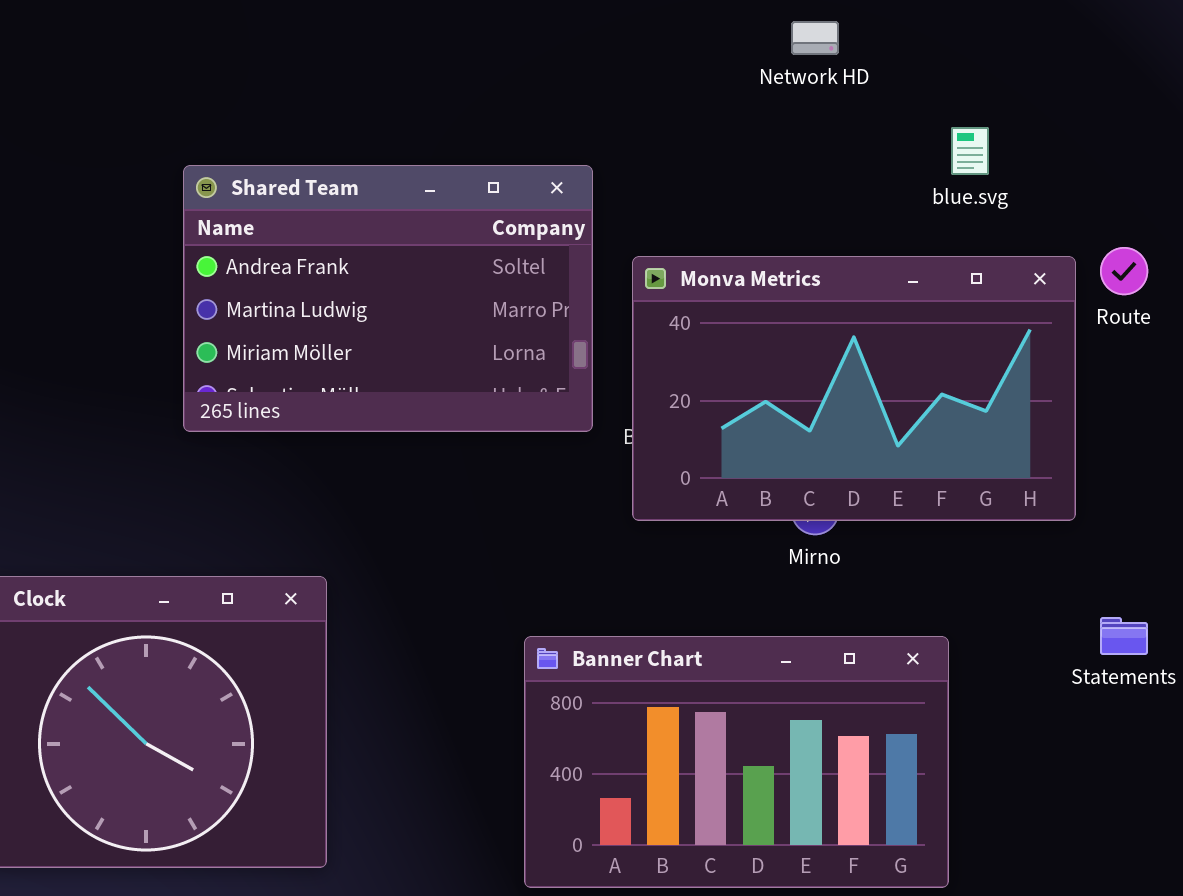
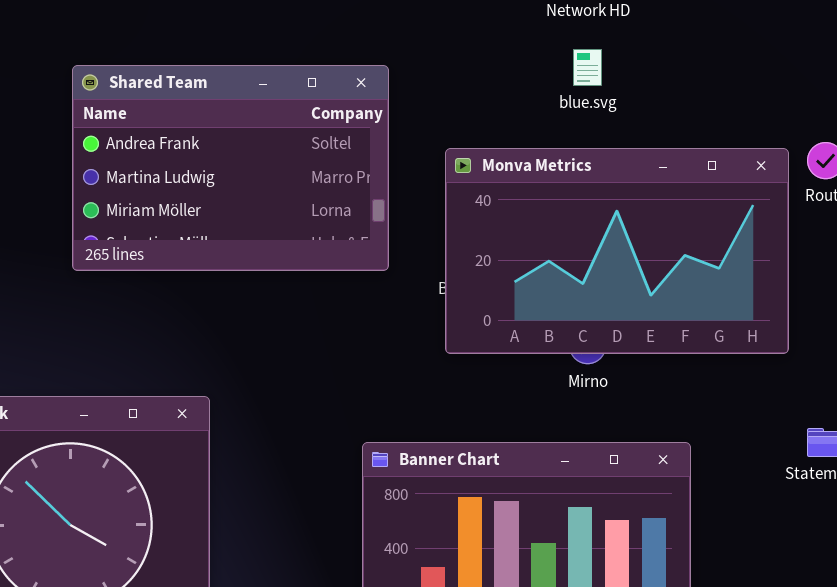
blue.svg: [951,127,989,175] -> [573,49,602,86], moved
Shared Team: [183,165,593,432] -> [72,65,389,271], moved

